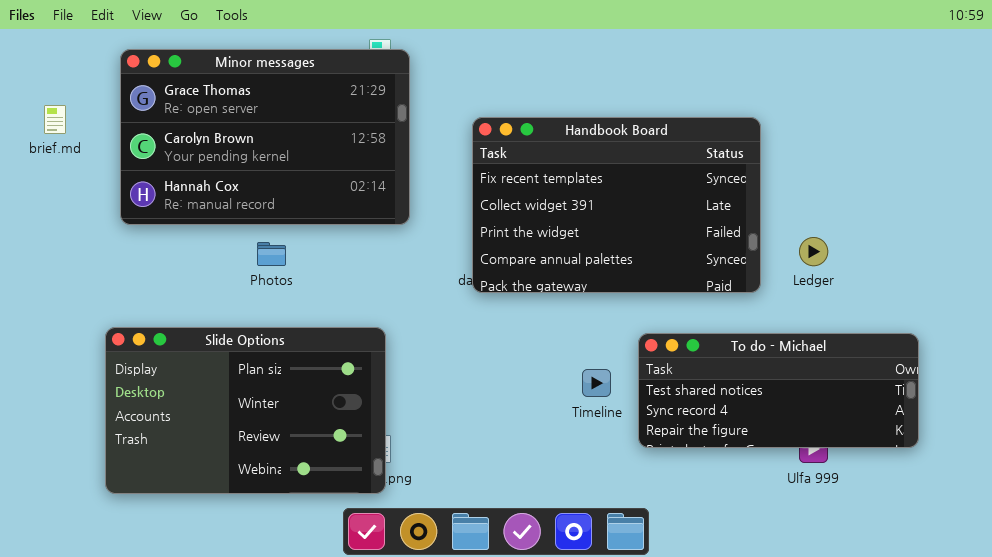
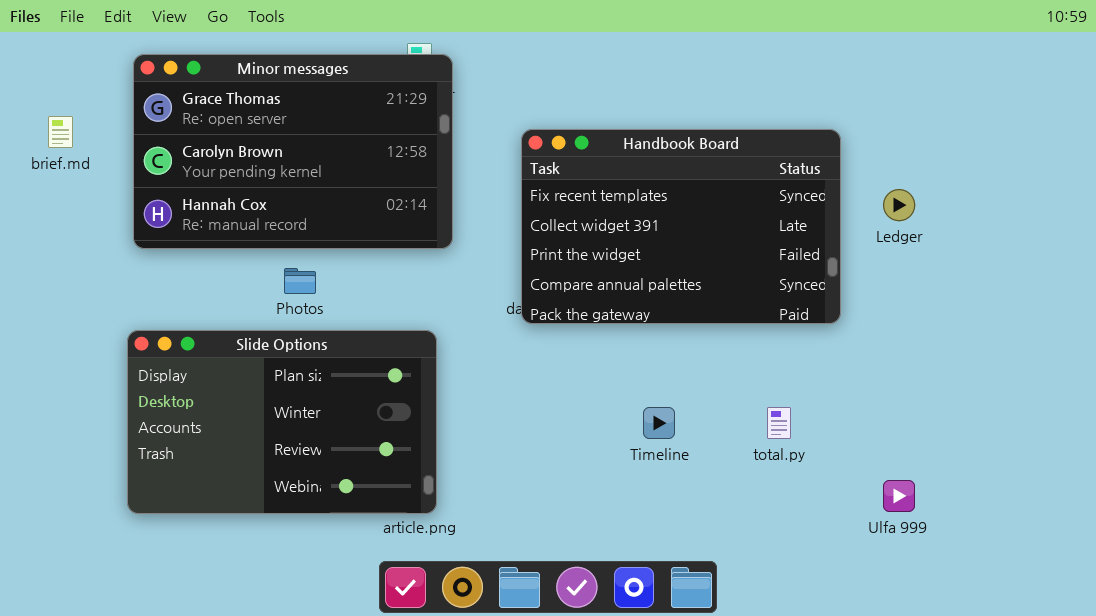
Ledger: [799,237,828,266] -> [883,189,915,221], moved
Slide Options: [105,327,386,494] -> [127,330,437,514], moved
To do - Michael: [638,333,919,448] -> none, closed

